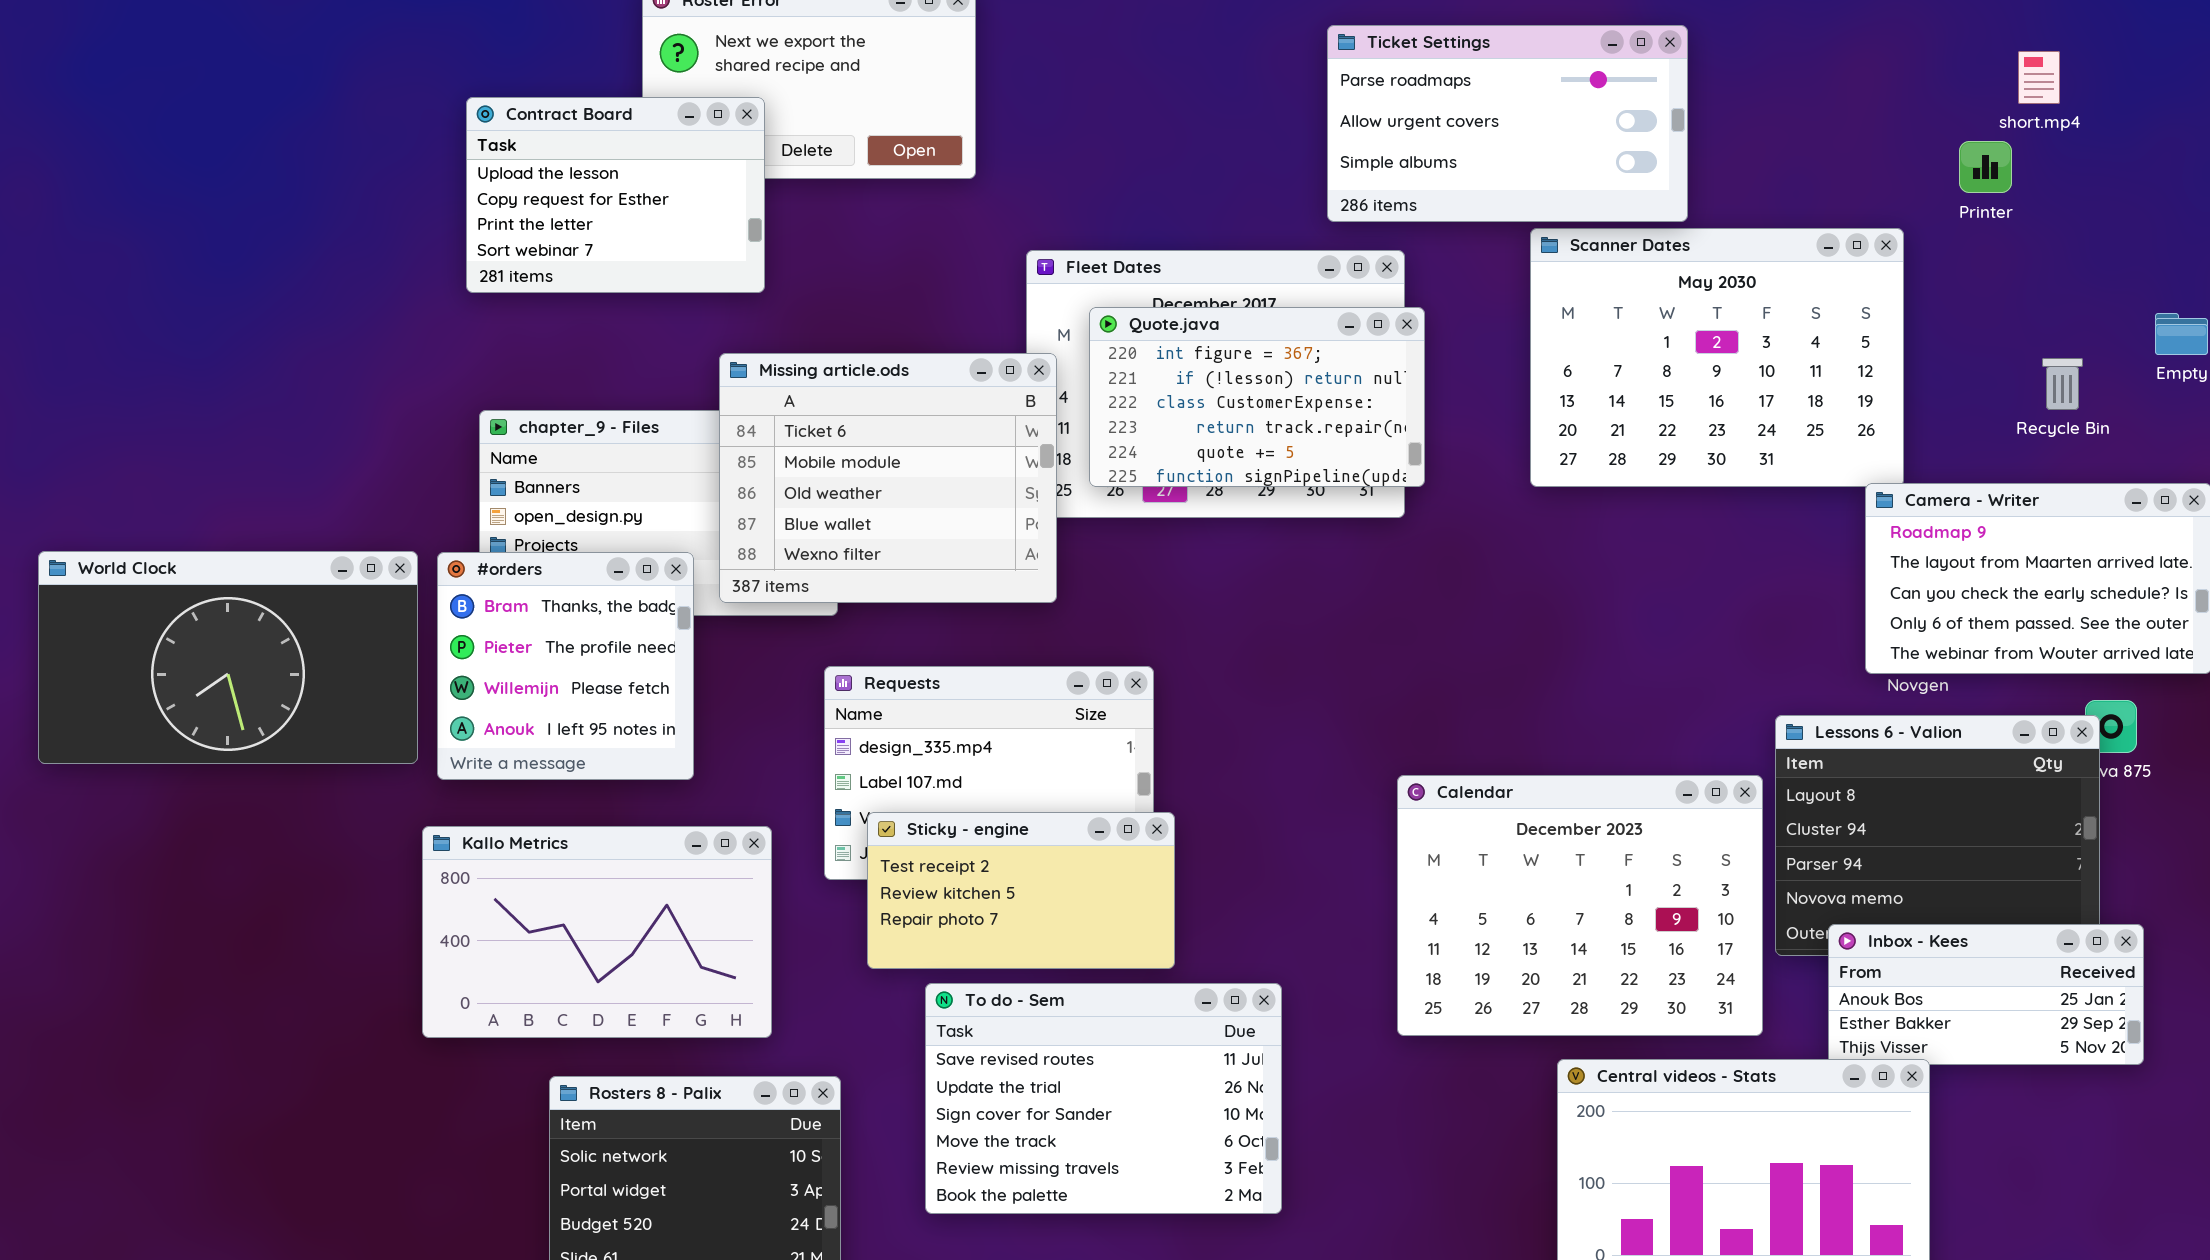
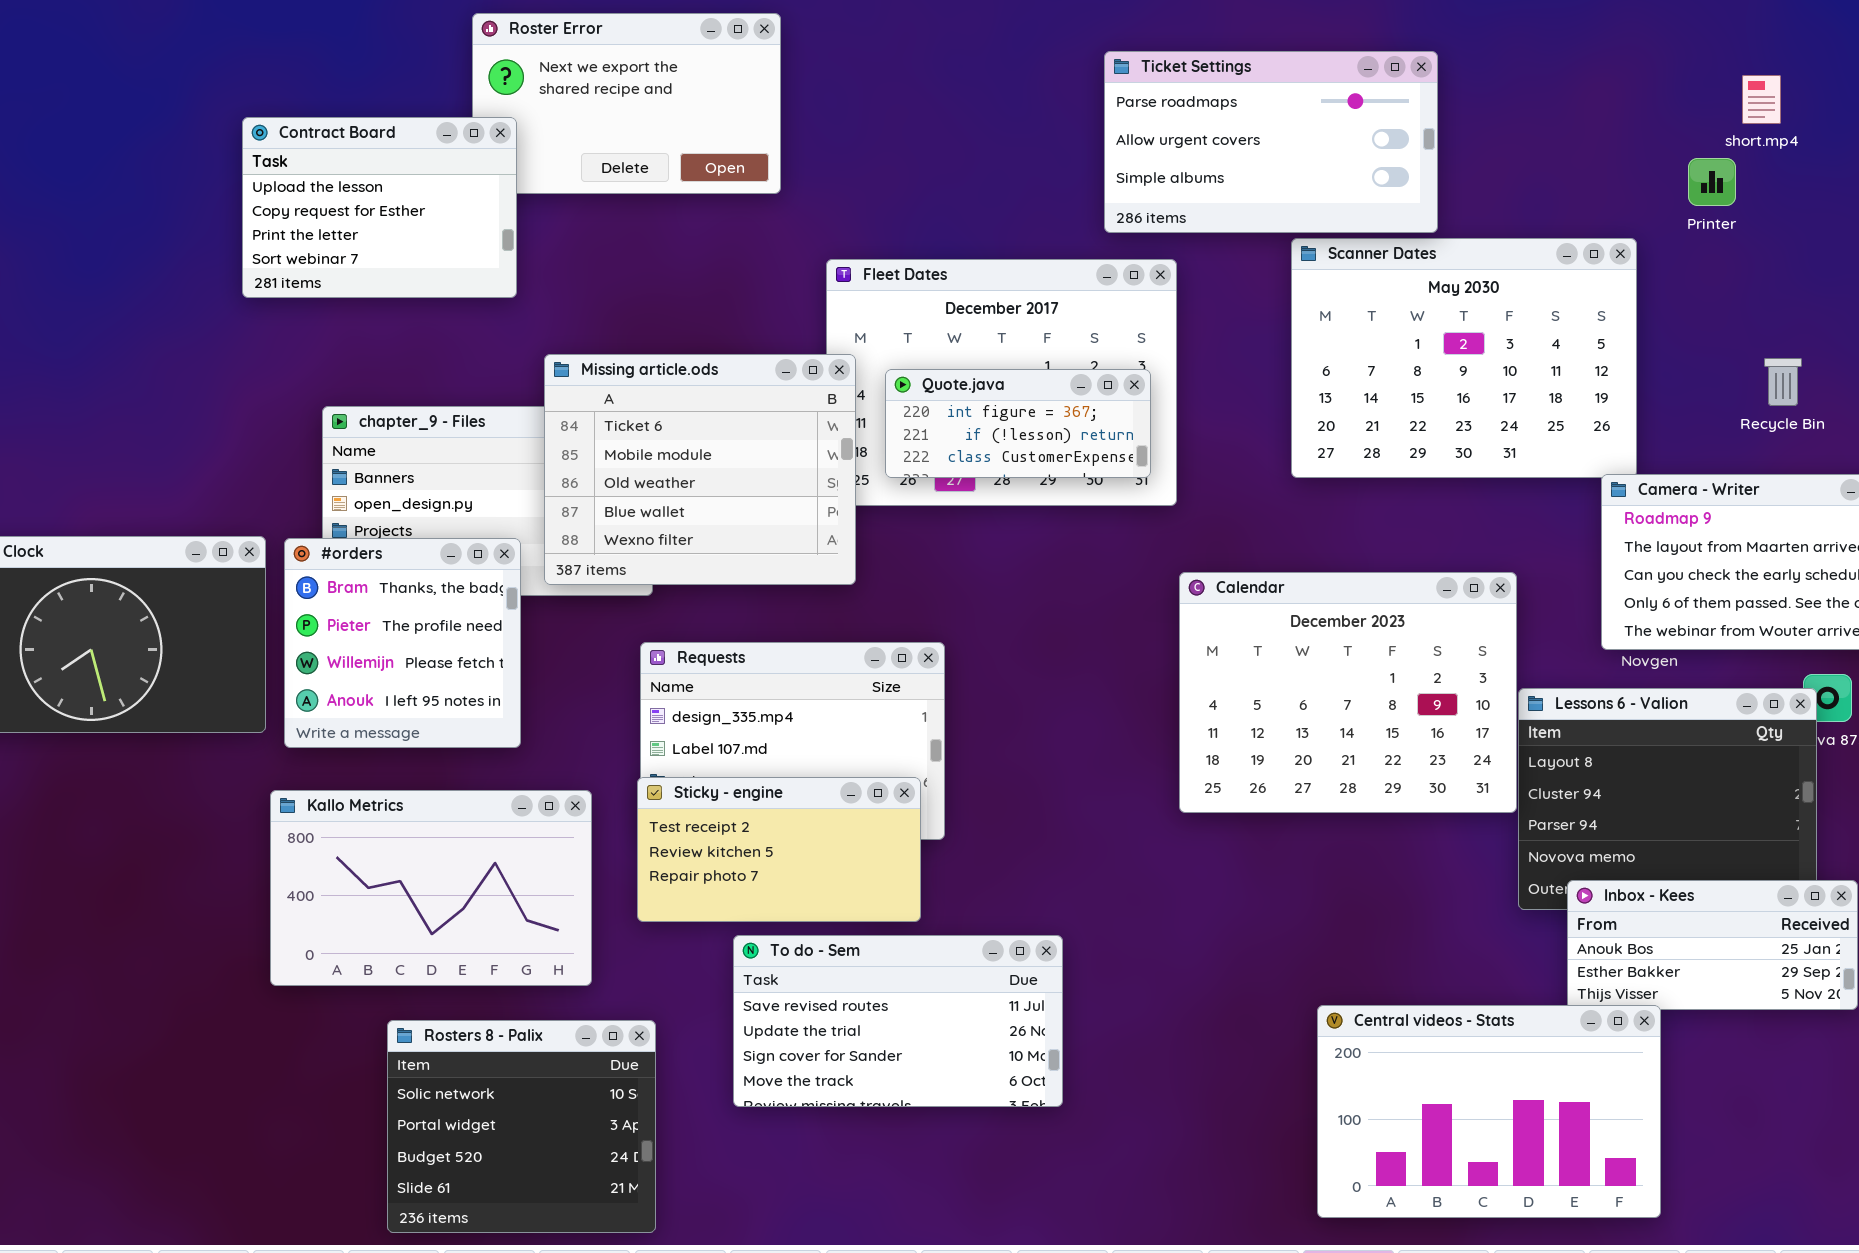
Contract Board: [466,97,765,293] -> [242,117,517,298], moved
Quote.java: [1089,307,1425,487] -> [885,369,1151,478], resized
Calendar: [1397,775,1763,1036] -> [1179,572,1517,813], moved
Sticky - engine: [867,812,1175,969] -> [637,777,921,922], moved
To do - Sem: [925,983,1282,1214] -> [733,935,1063,1107], resized

